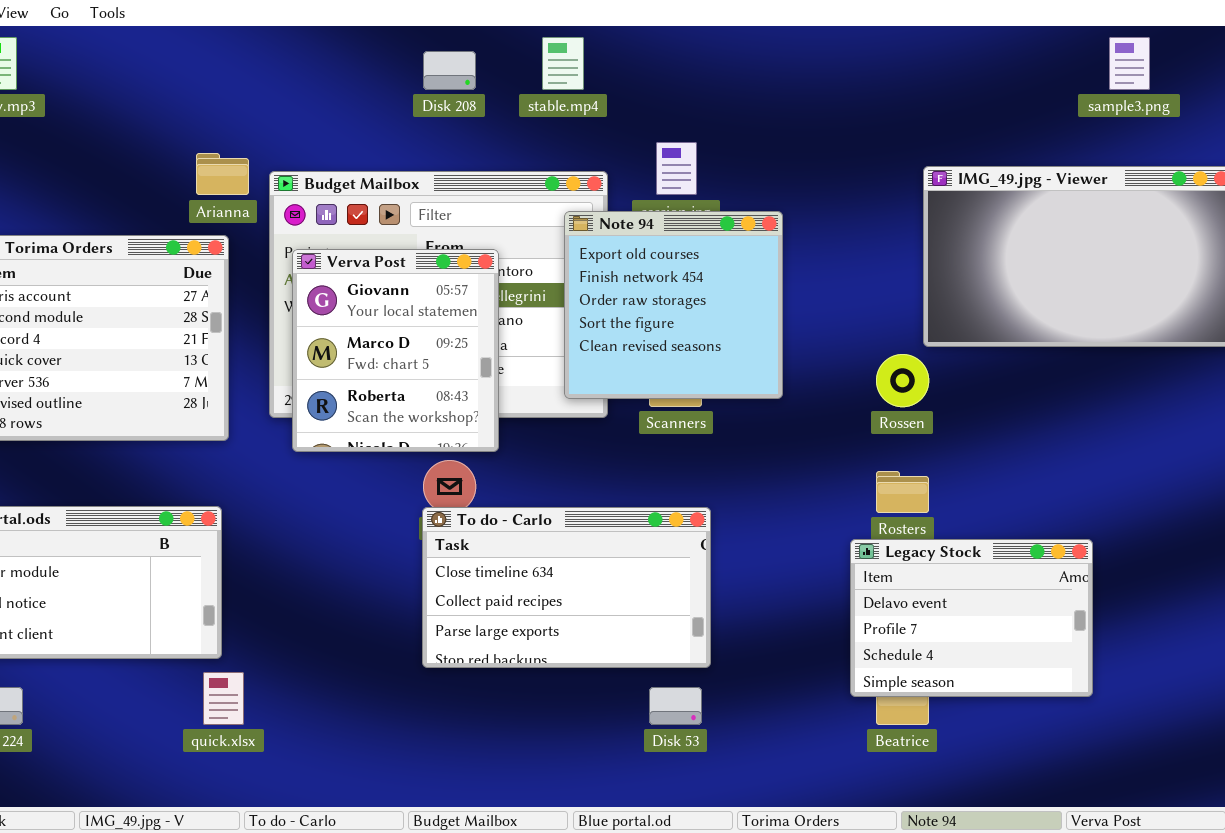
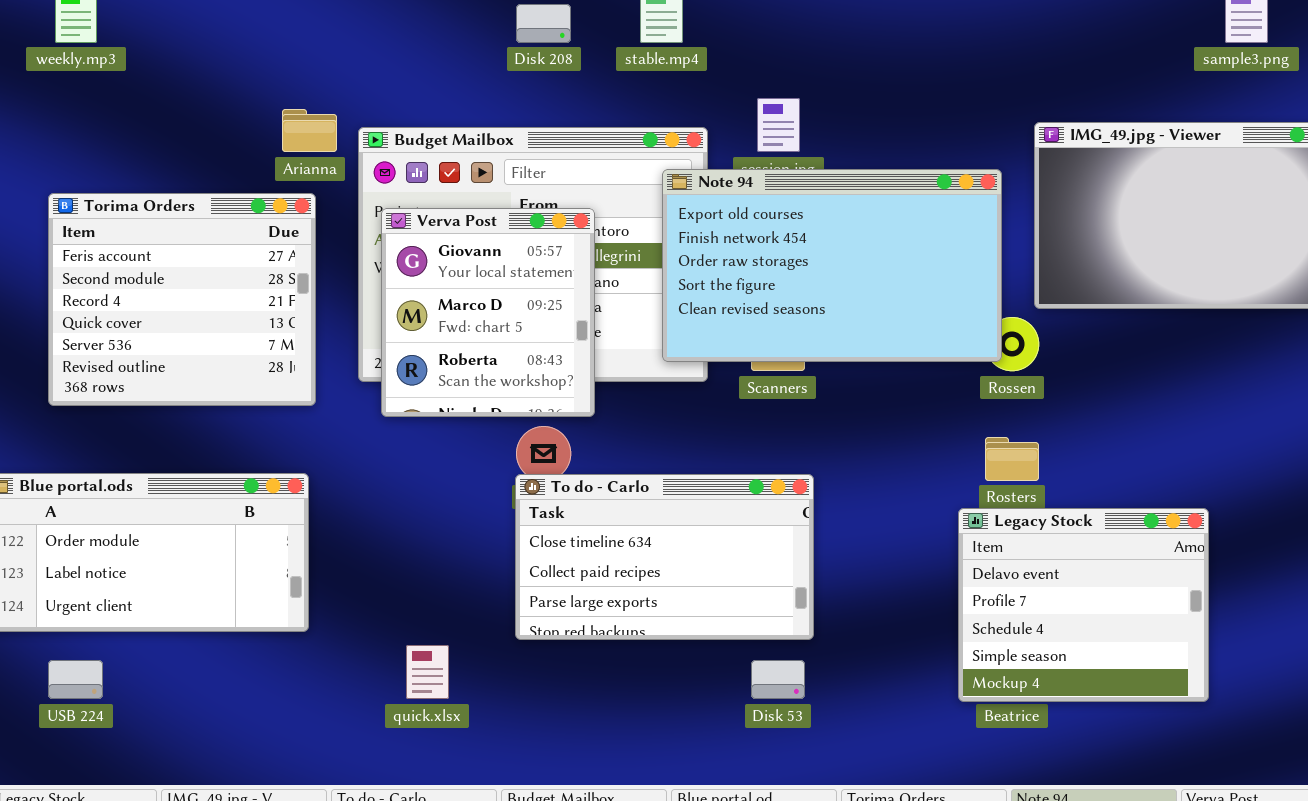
Note 94: [564,211,783,399] -> [662,169,1002,362], resized
Legacy Stock: [850,539,1093,697] -> [958,508,1209,702], resized
quick.xlsx: [203,672,244,725] -> [406,645,449,699], moved

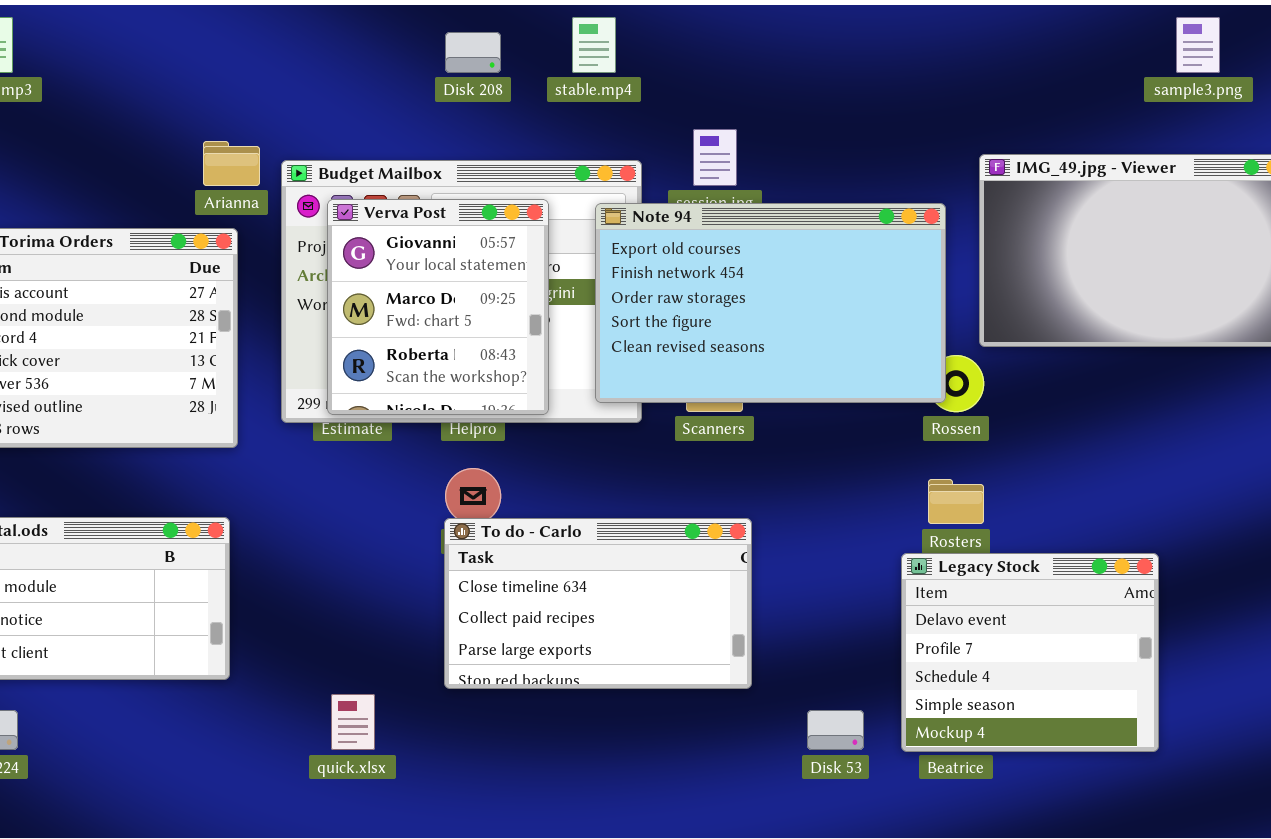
Verva Post: [381,208,595,417] -> [327,199,549,415], moved
Disk 53: [751,660,805,699] -> [807,710,864,750], moved

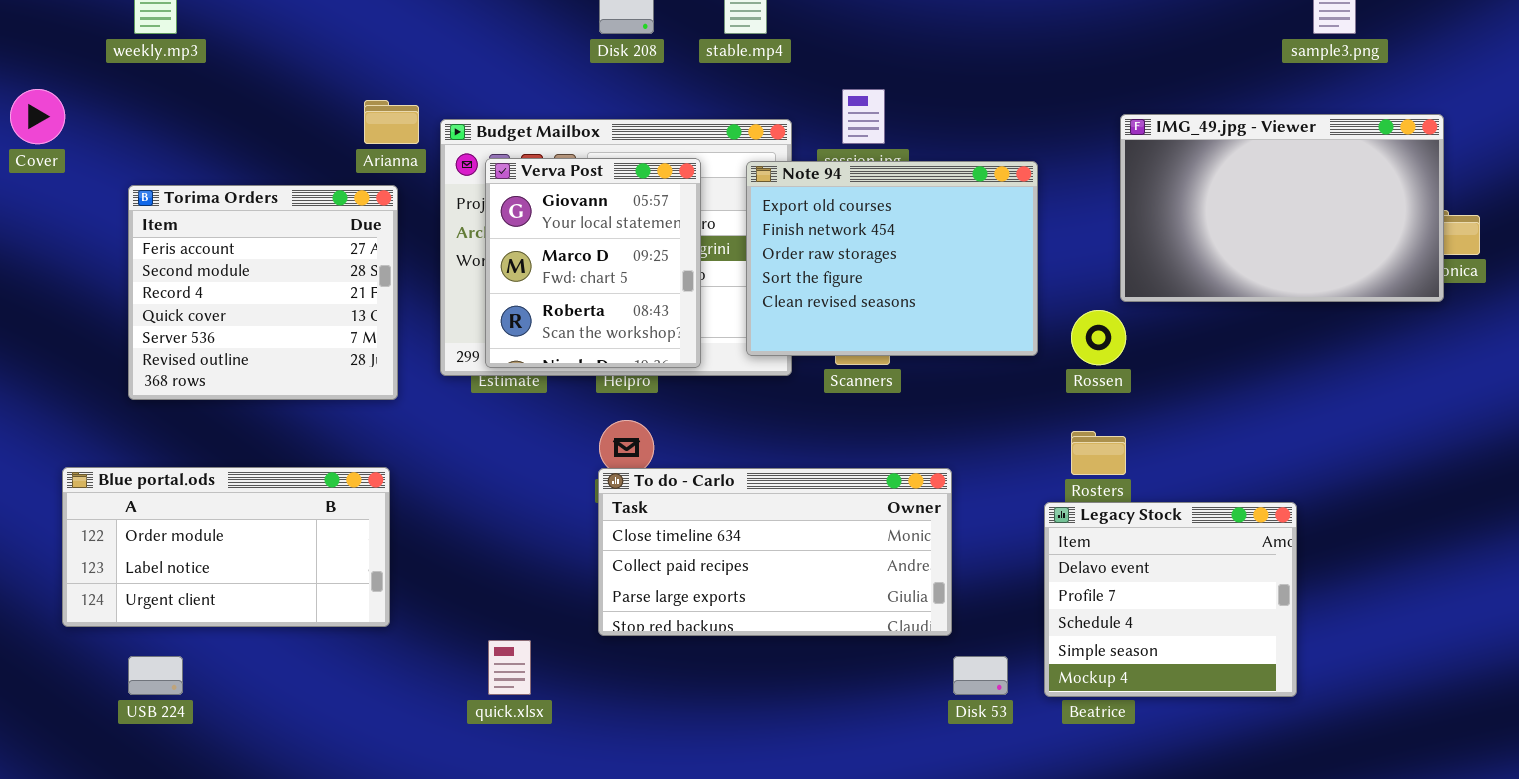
Note 94: [595,203,946,403] -> [746,161,1038,356], resized
To do - Carlo: [444,518,752,689] -> [598,468,952,636], resized

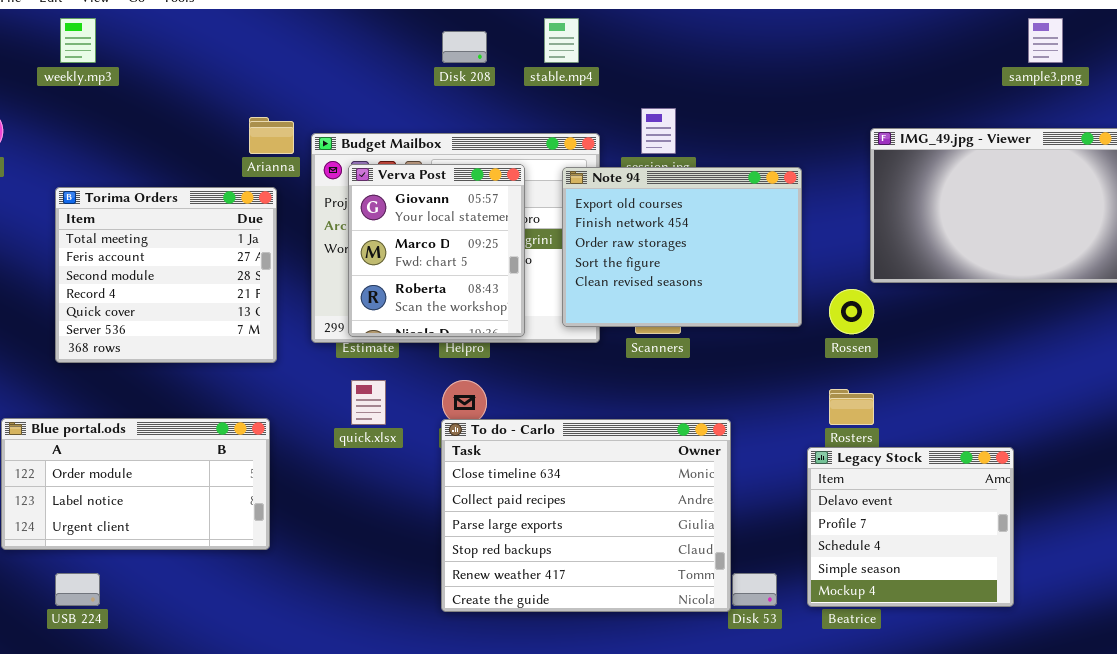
Torima Orders: [128,185,398,400] -> [55,187,277,363], scrolled up 1 row
To do - Carlo: [598,468,952,636] -> [441,419,731,612], resized
quick.xlsx: [488,640,531,695] -> [351,380,386,425], moved

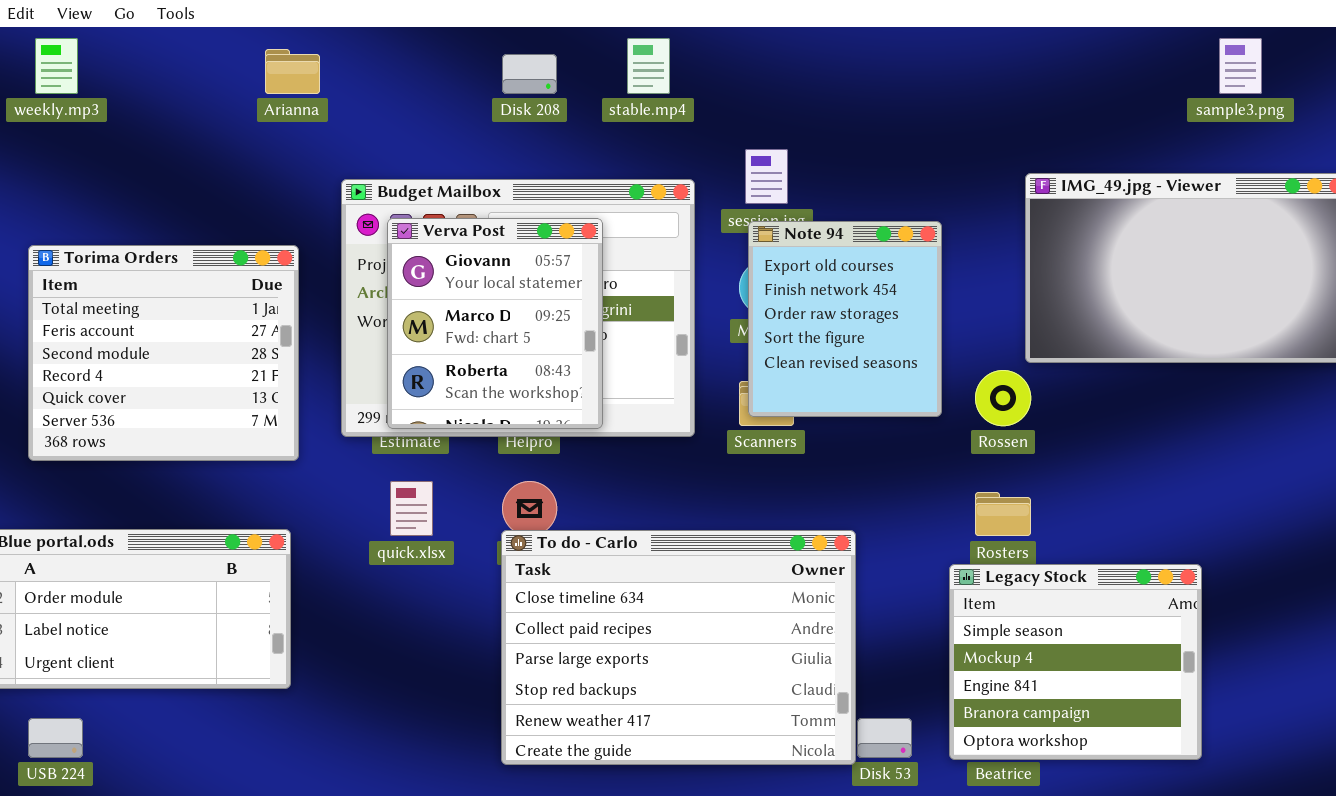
Arianna: [249,117,294,154] -> [265,49,320,94], moved
Note 94: [562,167,802,327] -> [748,221,942,417], resized
Legacy Stock: [807,447,1014,607] -> [949,564,1202,760], scrolled down 3 rows

